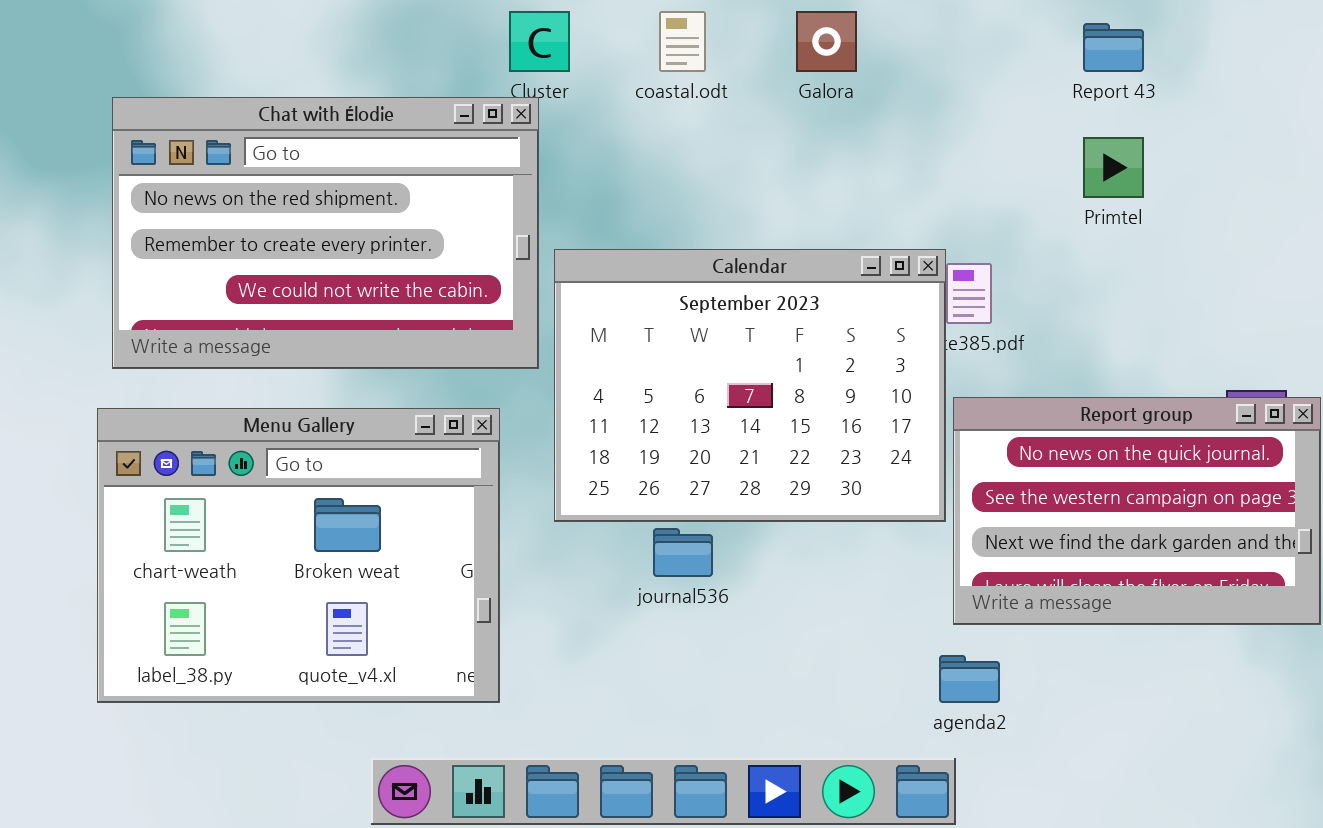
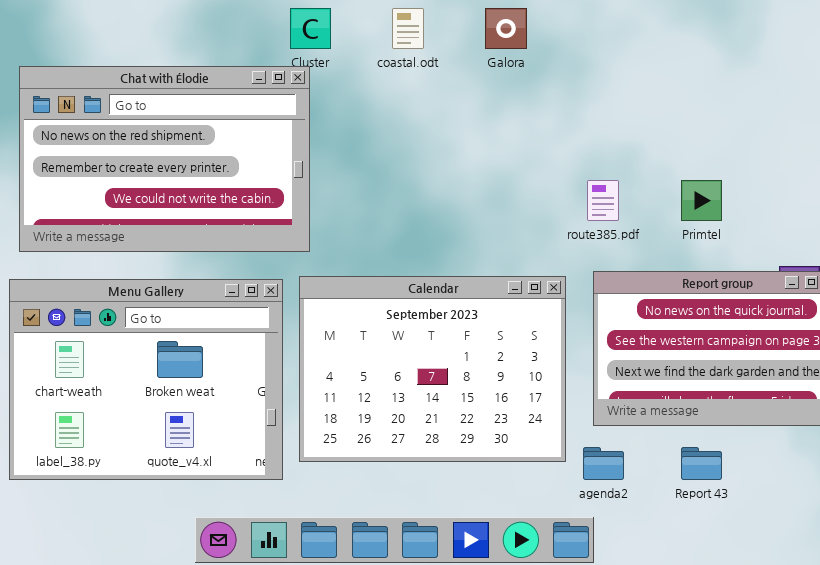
Report 43: [1083,23,1144,72] -> [681,447,722,480], moved
Primtel: [1083,137,1144,198] -> [681,180,722,221], moved
Calendar: [554,249,946,522] -> [299,276,566,462], moved

